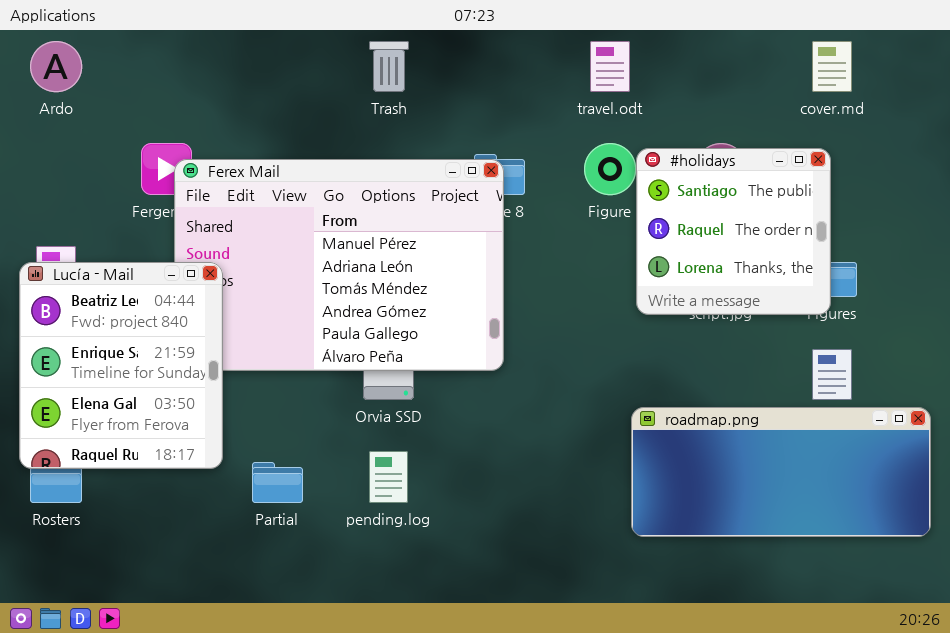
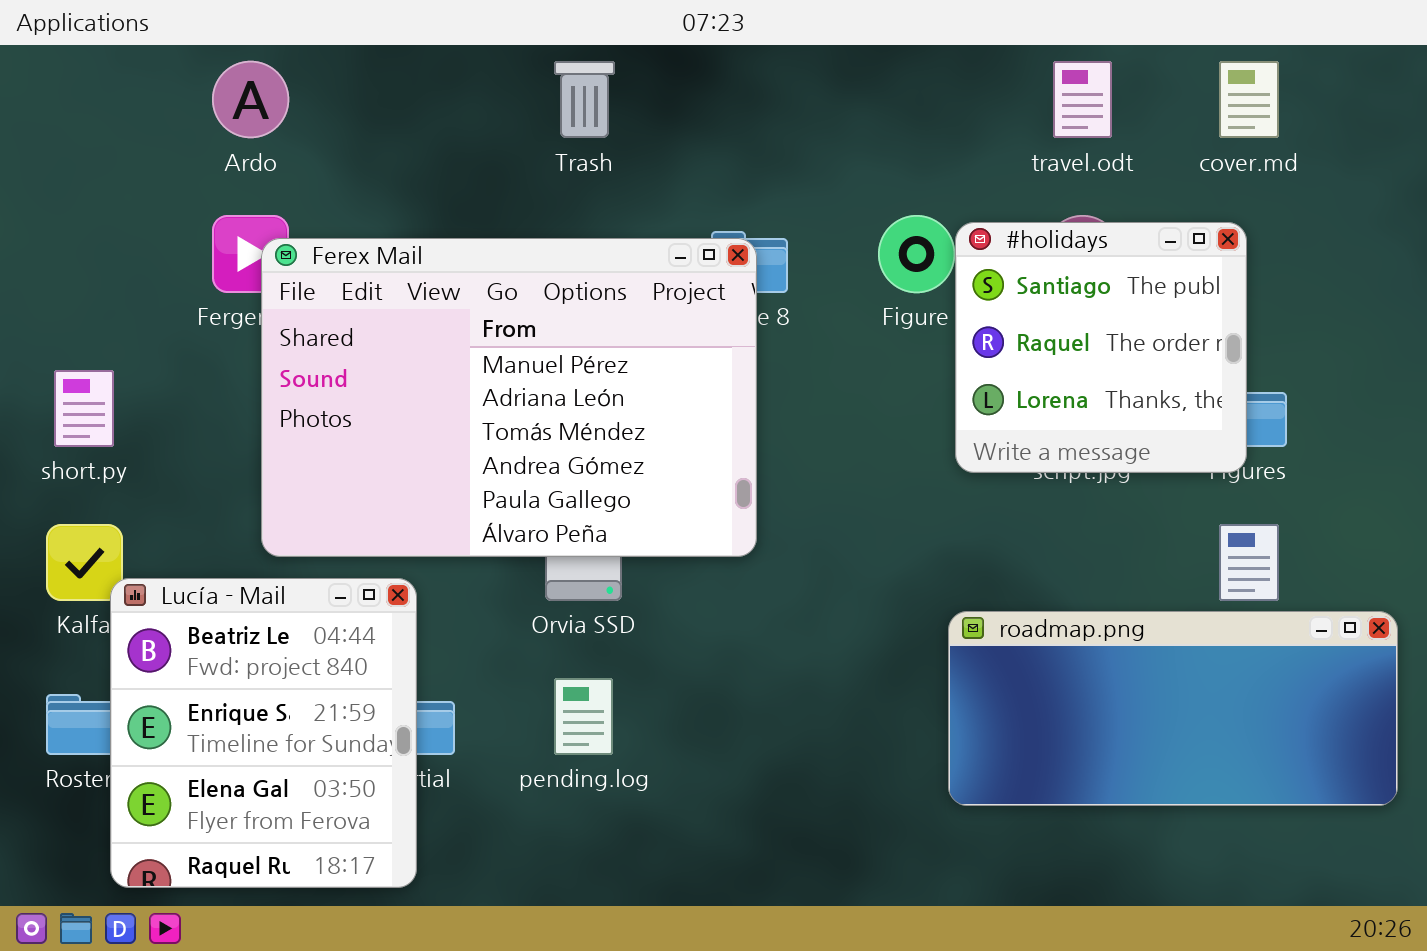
Ardo: [30,41,82,92] -> [212,61,289,138], moved
travel.odt: [590,41,630,92] -> [1053,61,1112,138], moved
Lucía - Mail: [19,262,223,469] -> [110,578,417,888], moved

